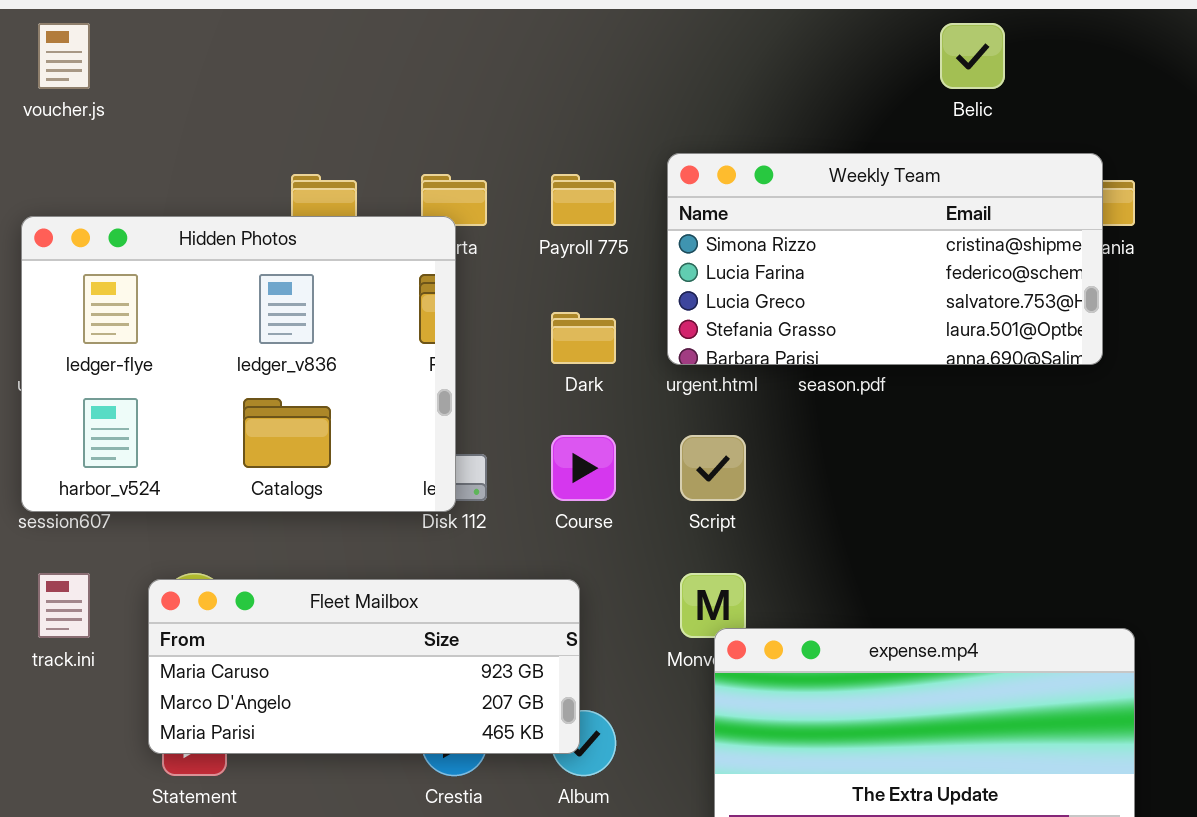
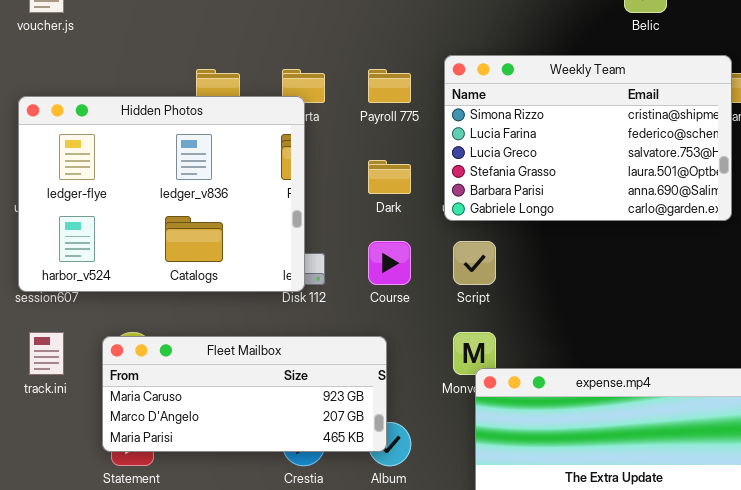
Weekly Team: [667,153,1103,365] -> [444,55,732,221], resized

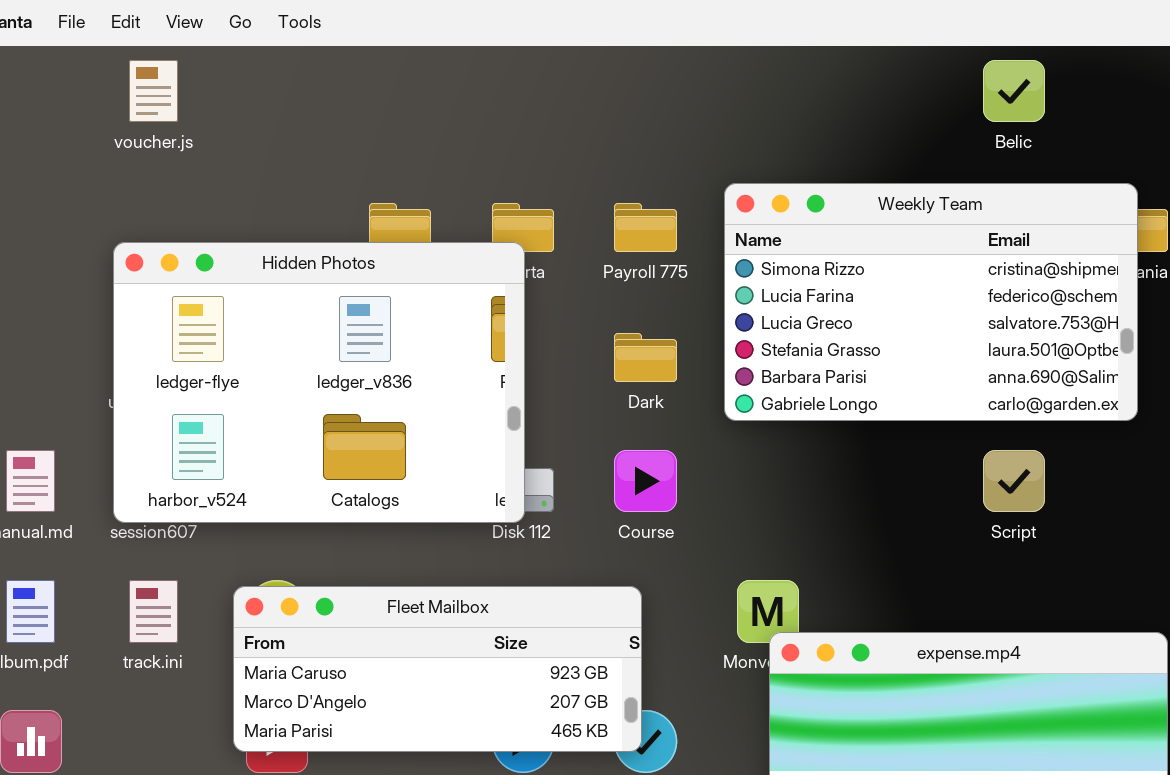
Script: [453,241,496,285] -> [983,450,1045,512], moved

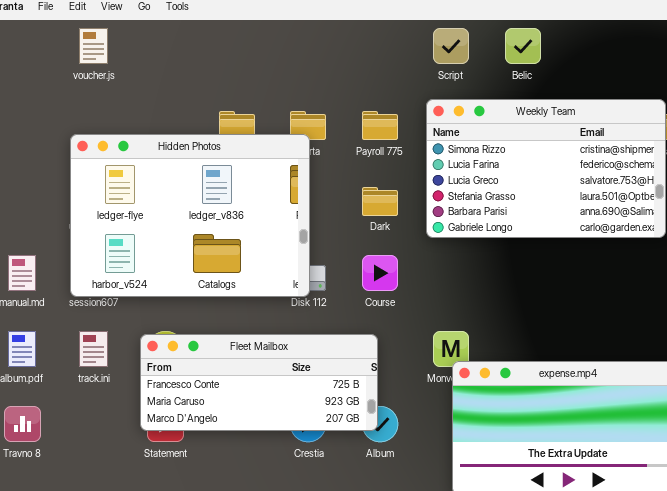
Belic: [983,60,1045,122] -> [505,28,541,64], moved
Script: [983,450,1045,512] -> [433,28,469,64], moved
Fleet Mailbox: [233,586,642,752] -> [140,334,378,431], scrolled up 1 row

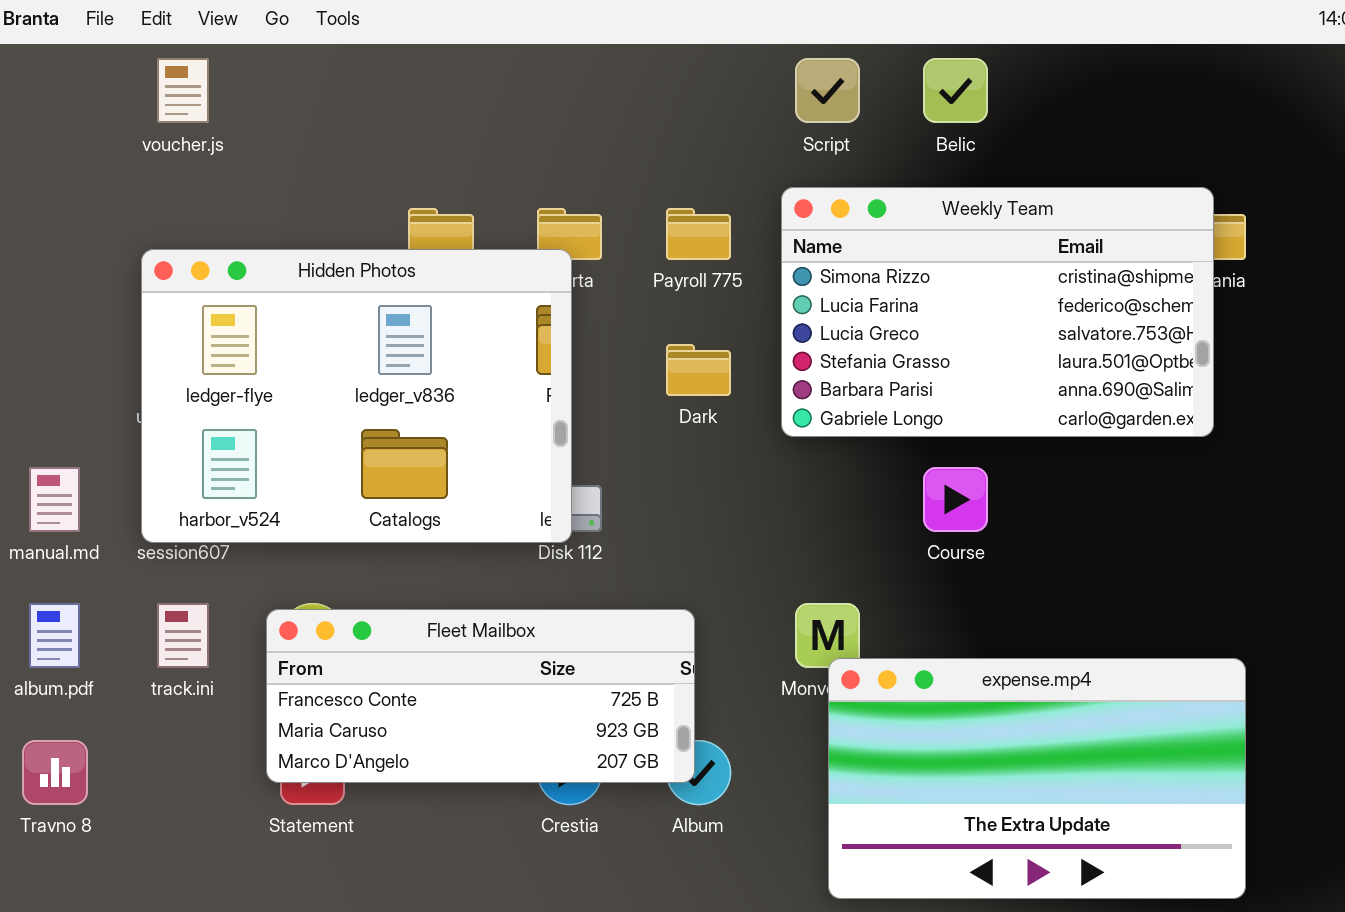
Course: [362,255,398,291] -> [923,467,988,532], moved

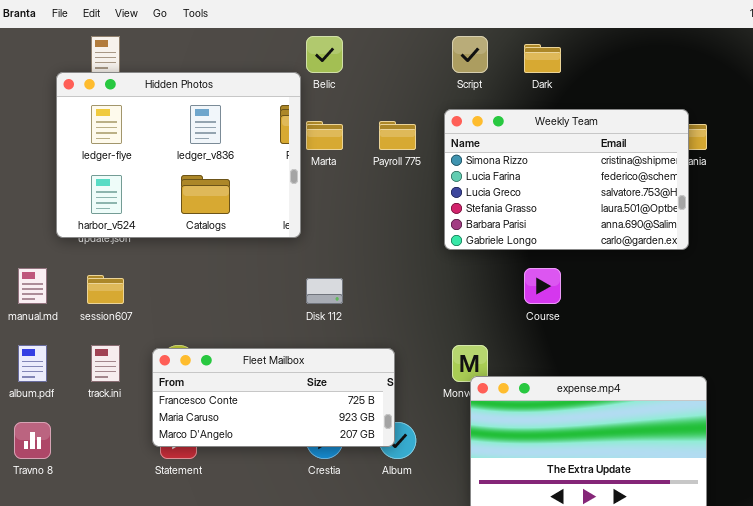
Belic: [923,58,988,123] -> [306,36,343,73], moved
Hidden Photos: [141,249,572,543] -> [56,72,301,238], moved
Dark: [666,344,731,396] -> [524,44,561,73], moved

